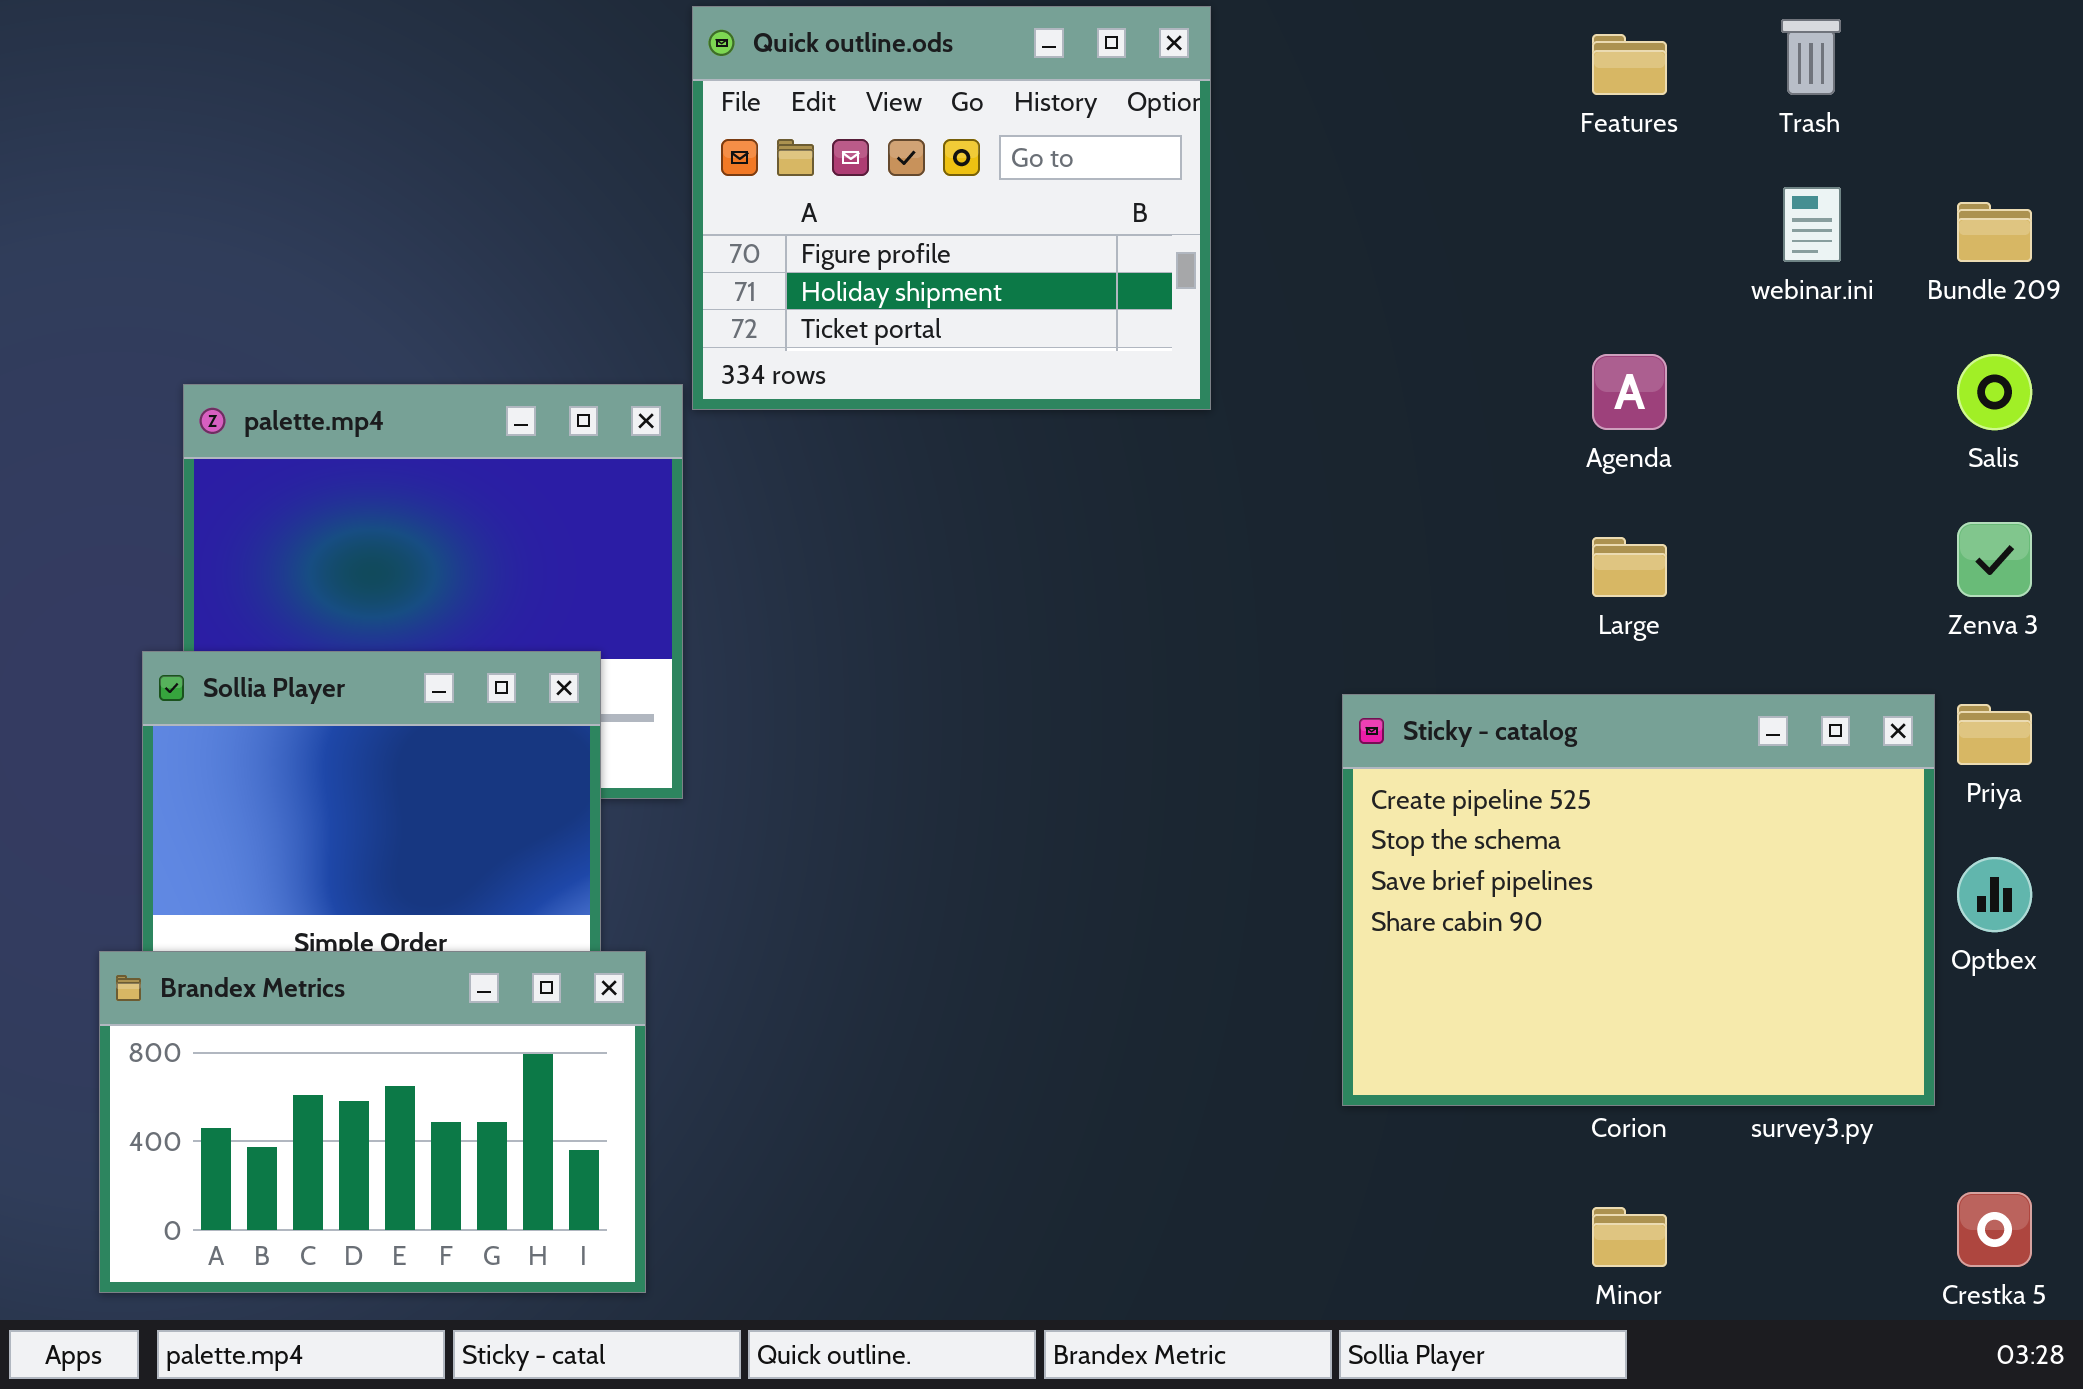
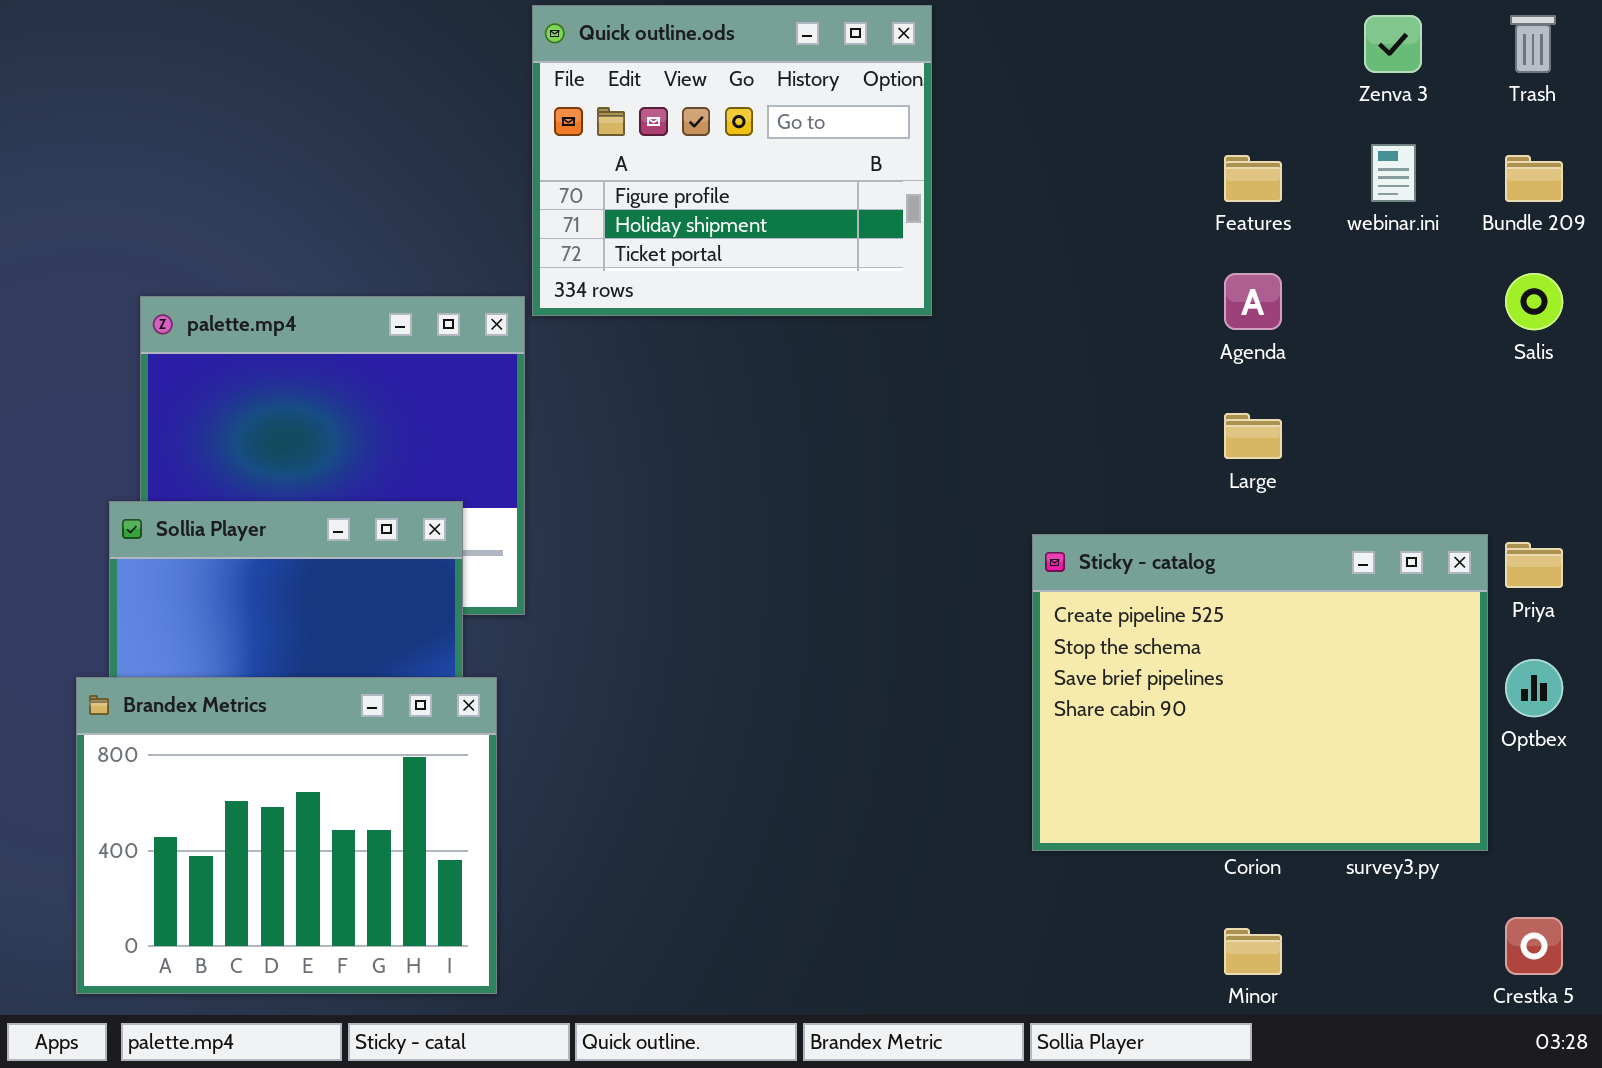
Trash: [1781,19,1841,95] -> [1510,15,1556,73], moved
Features: [1592,34,1667,95] -> [1224,155,1282,202], moved
Zenva 3: [1957,522,2032,597] -> [1364,15,1422,73], moved
Brandex Metrics: [99,951,646,1293] -> [76,677,497,994], resized

